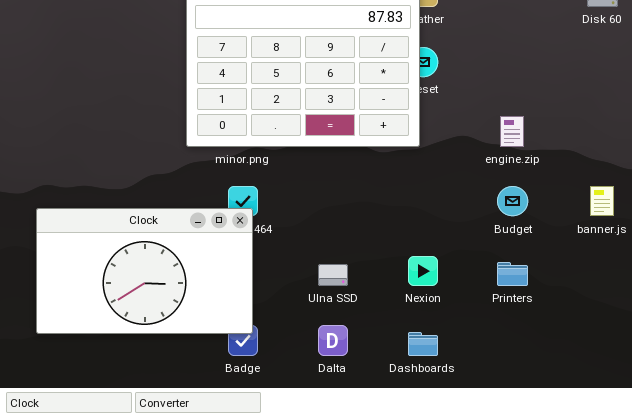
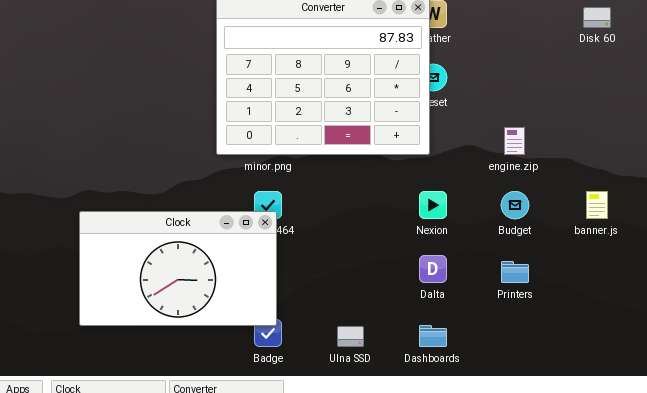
Nexion: [408,256,438,286] -> [419,191,447,219], moved
Ulna SSD: [318,264,348,286] -> [337,326,364,347], moved
Dalta: [318,325,348,356] -> [419,255,447,283], moved

